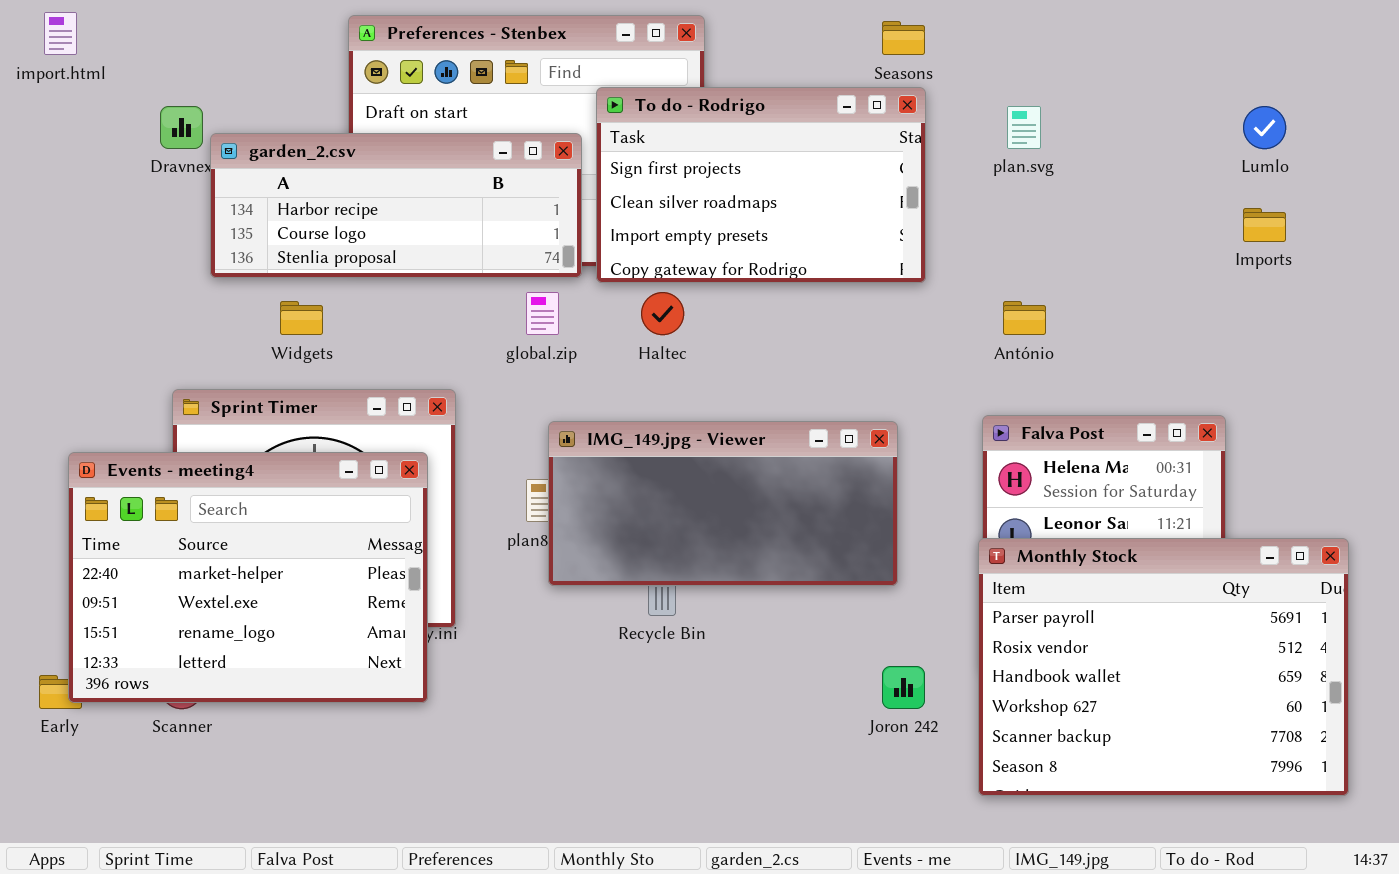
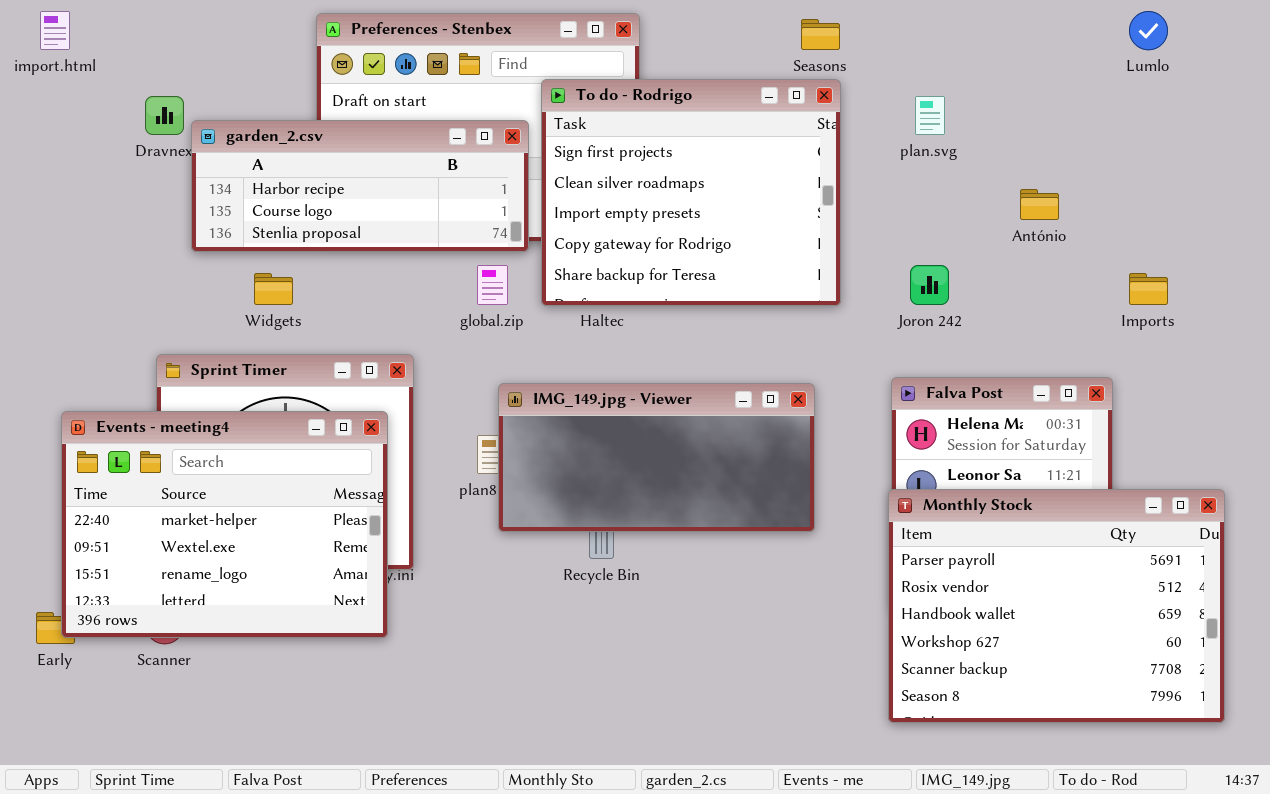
To do - Rodrigo: [596,87,926,283] -> [541,79,841,306], resized
Lumlo: [1243,106,1286,149] -> [1129,11,1168,50], moved
Imports: [1243,208,1286,242] -> [1129,273,1168,305], moved
António: [1003,301,1046,335] -> [1020,189,1059,220], moved
Joron 242: [882,666,925,709] -> [910,265,949,305], moved

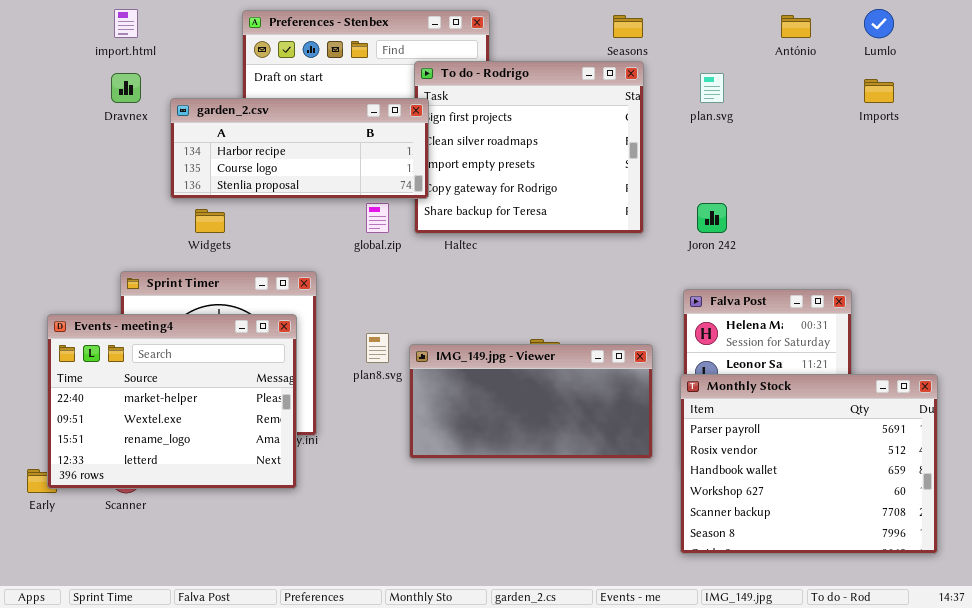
import.html: [40,11,70,50] -> [114,9,138,38], moved
garden_2.csv: [191,120,529,252] -> [170,98,429,199], moved
António: [1020,189,1059,220] -> [781,15,811,38], moved
Imports: [1129,273,1168,305] -> [864,79,894,103], moved
IMG_149.jpg - Viewer: [498,383,815,532] -> [409,344,653,459], moved

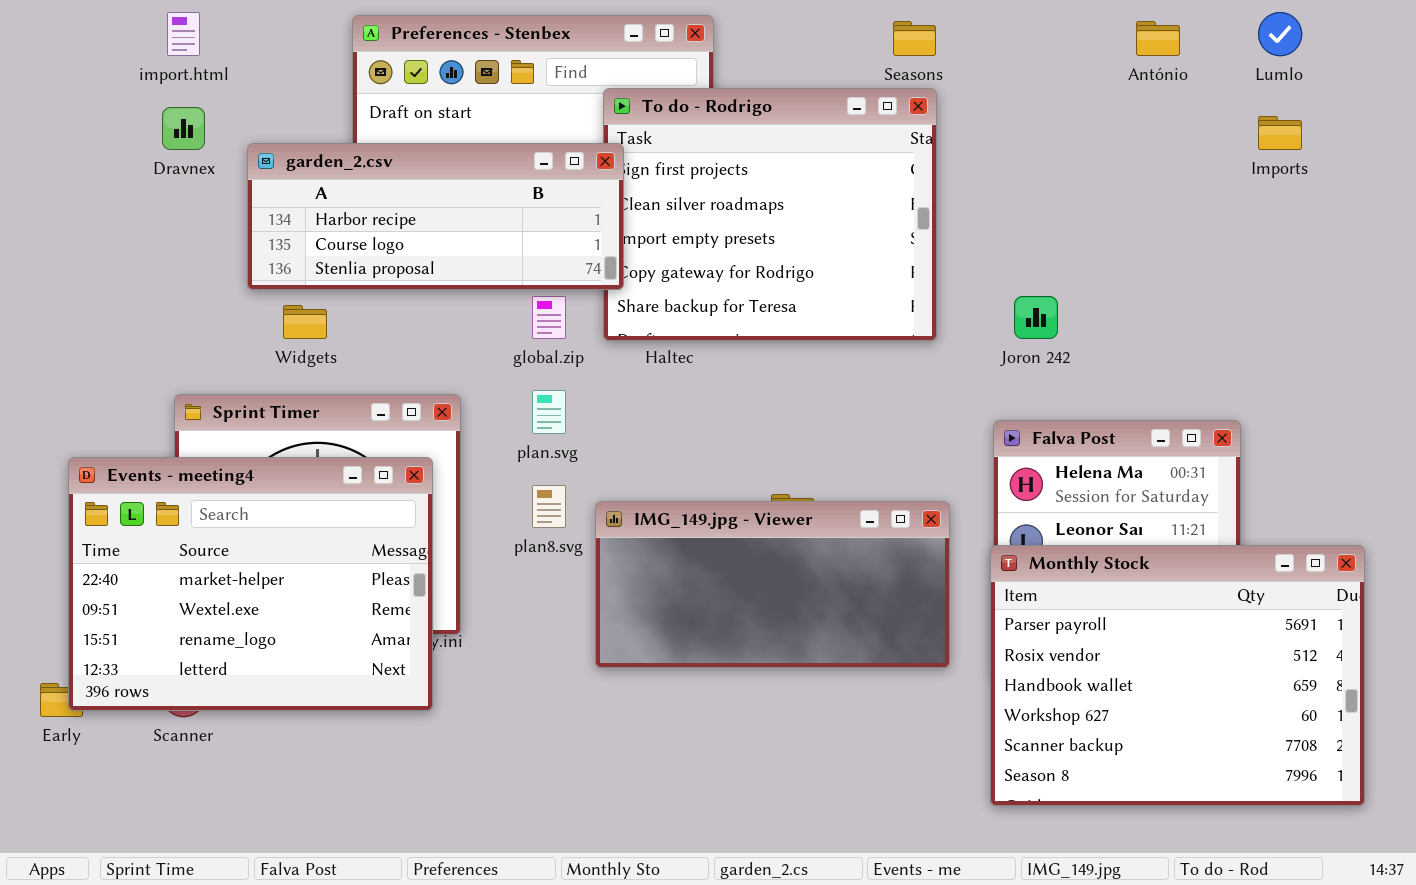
plan.svg: [700,73,724,103] -> [532,390,566,434], moved

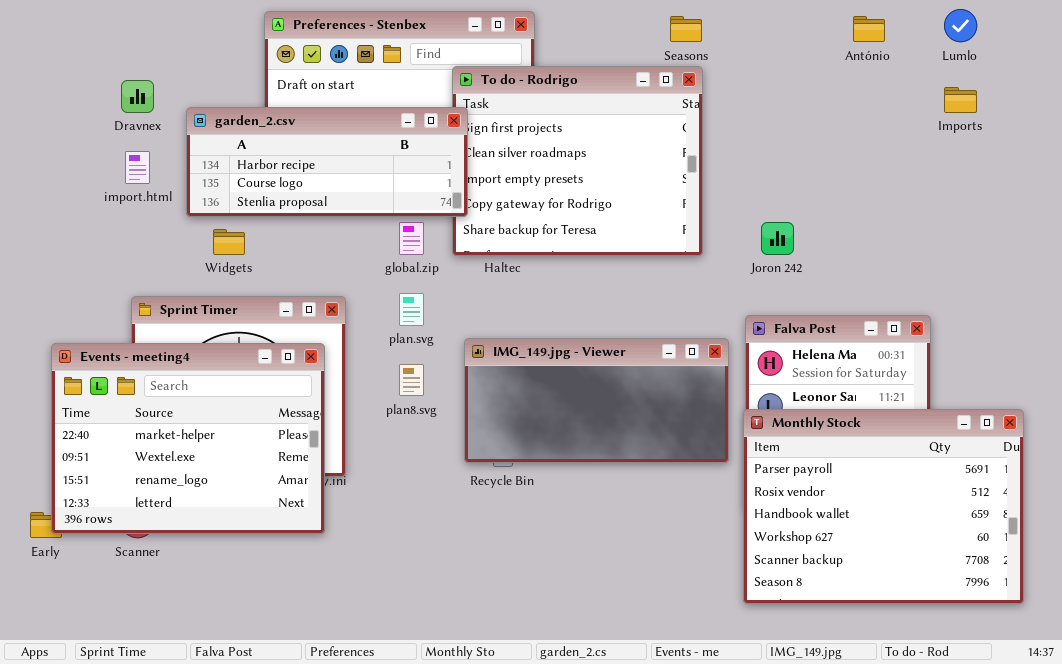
import.html: [167,12,200,56] -> [125,151,150,184], moved
IMG_149.jpg - Viewer: [595,501,950,668] -> [464,338,729,463], moved

